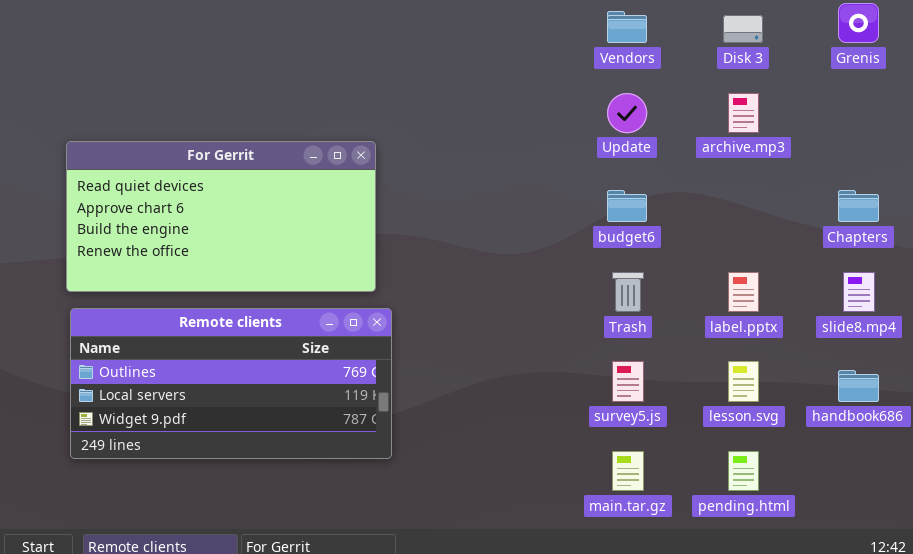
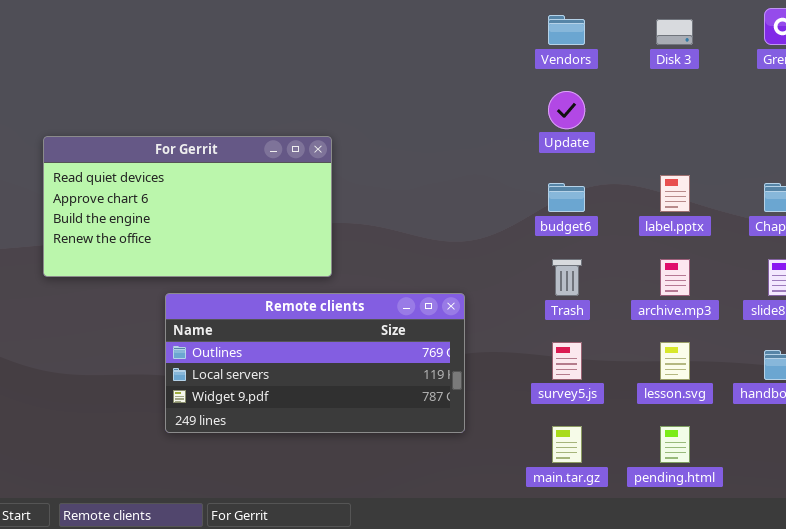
archive.mp3: [728,93,759,133] -> [660,259,690,296], moved
label.pptx: [728,272,759,312] -> [660,175,690,212], moved
Remote clients: [70,308,392,459] -> [165,293,465,433], moved

